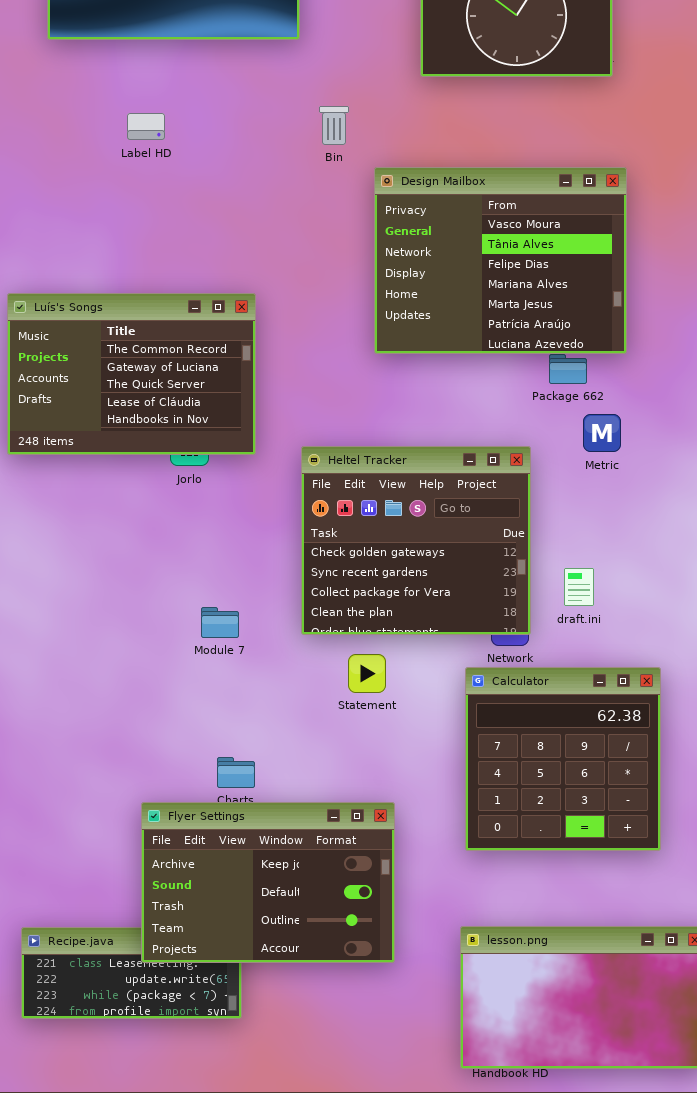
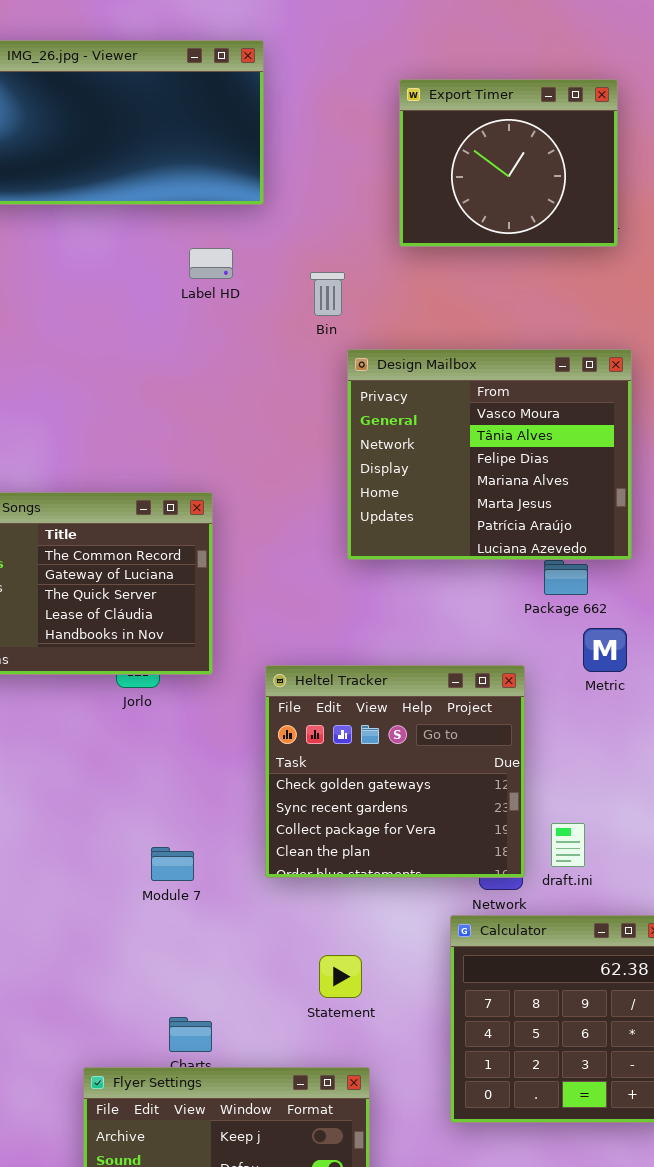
Bin: [319,106,349,145] -> [310,272,345,316], moved
Label HD: [127,113,165,140] -> [189,248,233,279], moved
draft.ini: [564,568,594,606] -> [551,823,585,867], moved
Statement: [348,654,386,693] -> [319,955,362,998], moved

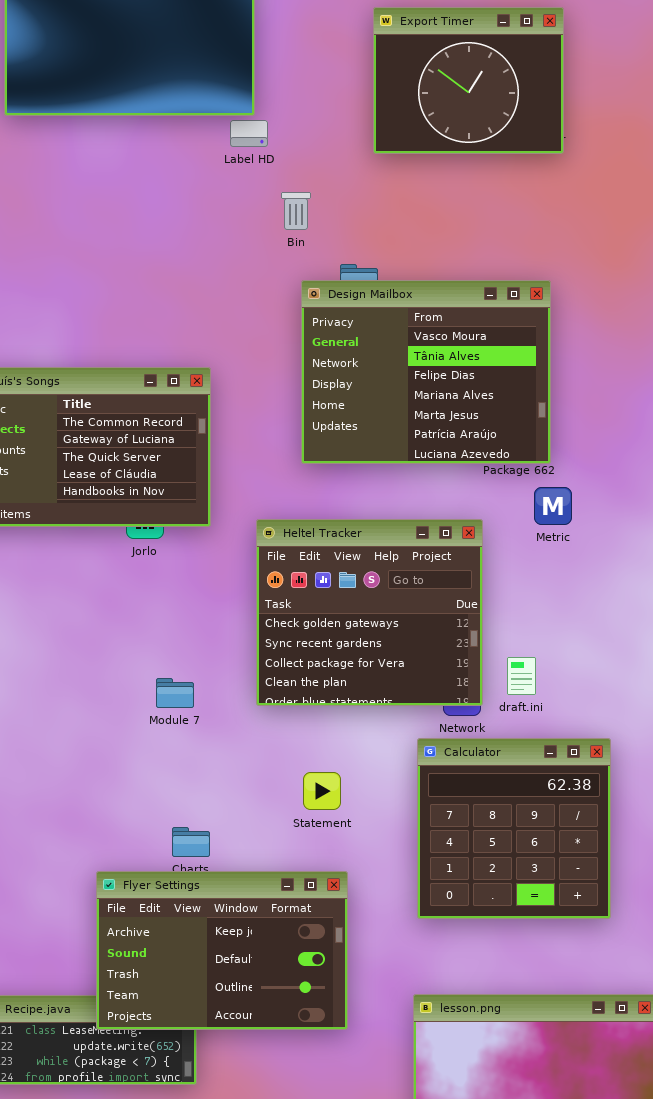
Label HD: [189,248,233,279] -> [230,120,268,147], moved
Bin: [310,272,345,316] -> [281,192,311,230], moved
Design Mailbox: [347,349,632,560] -> [301,280,551,464], moved

